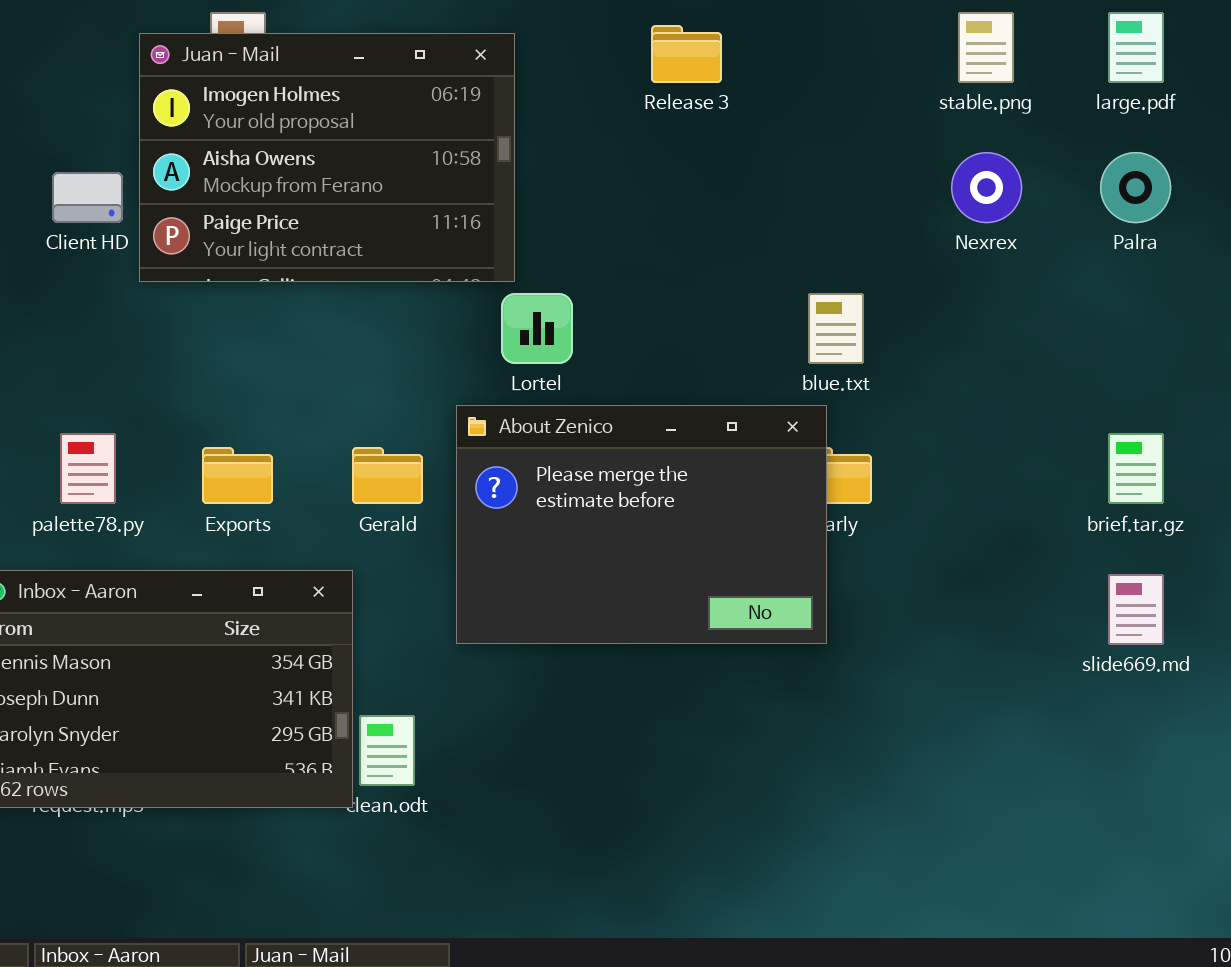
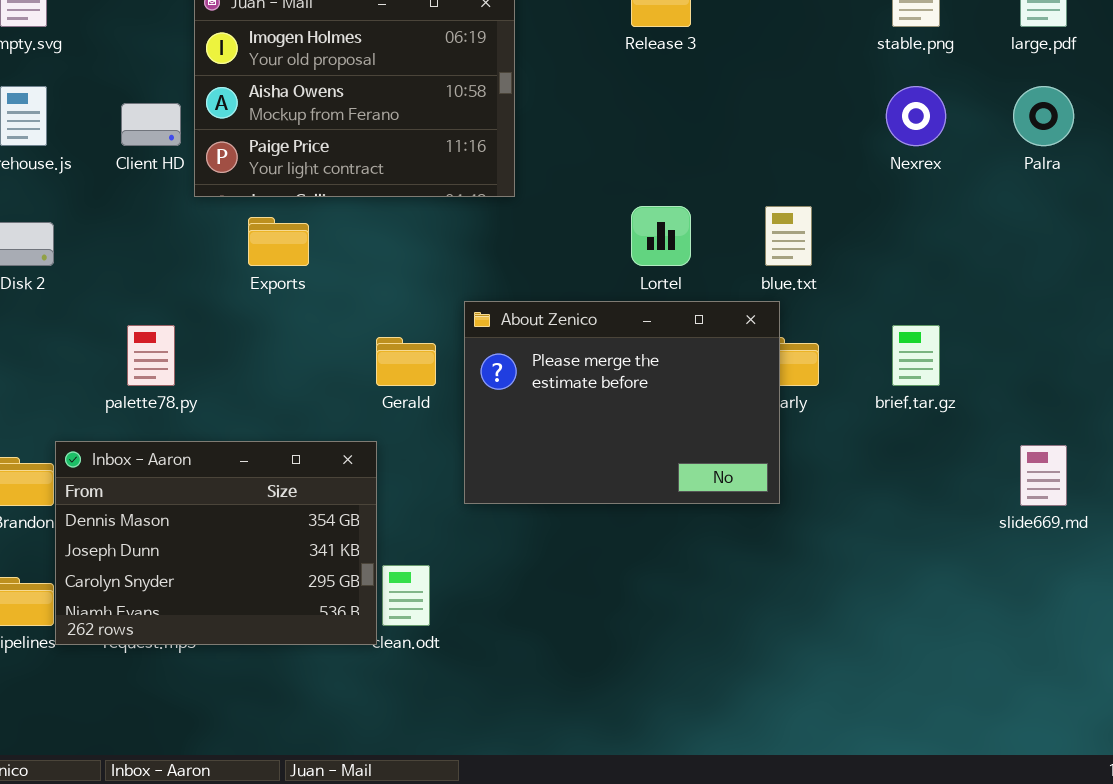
Lortel: [501,293,573,364] -> [631,206,691,266], moved
brief.tar.gz: [1108,433,1164,504] -> [892,325,940,386], moved
Exports: [202,447,273,504] -> [248,217,309,266], moved

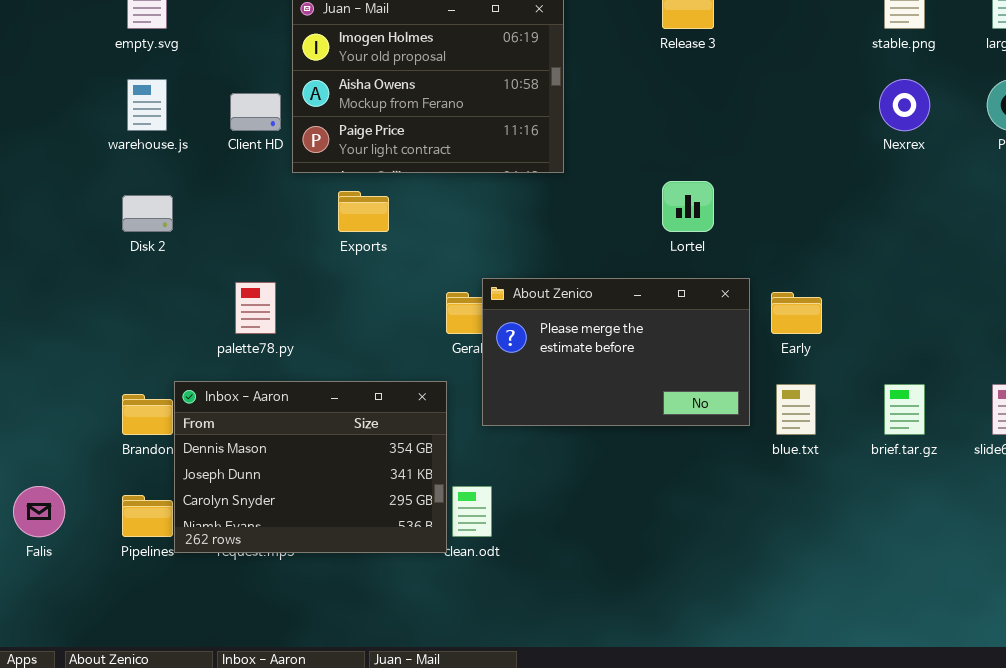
blue.txt: [765,206,812,266] -> [776,384,816,435], moved
About Zenico: [464,301,780,504] -> [482,278,750,426], moved, resized
brief.tar.gz: [892,325,940,386] -> [884,384,925,435], moved

